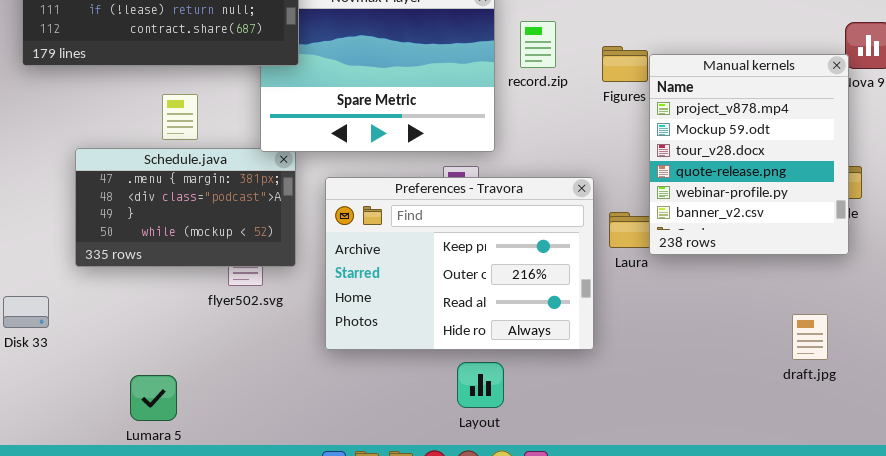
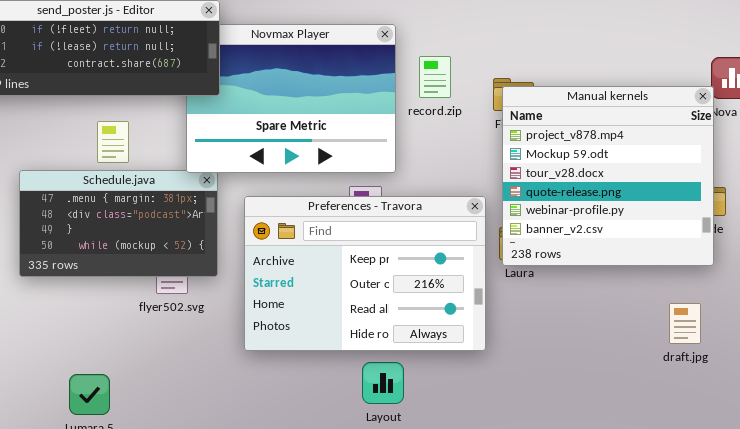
Manual kernels: [649,54,849,255] -> [502,86,714,266], resized
draft.jpg: [792,314,828,360] -> [669,303,701,344], moved

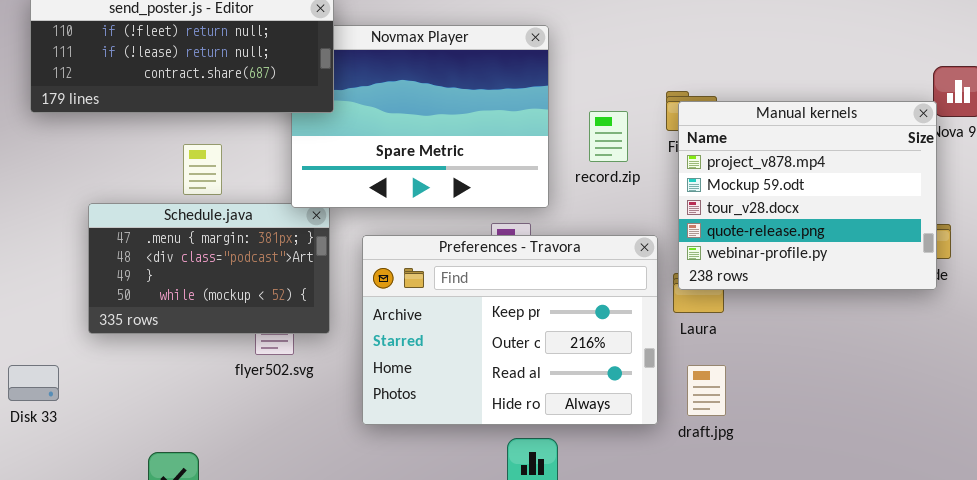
record.zip: [419,56,451,98] -> [589,111,628,162], moved
Manual kernels: [502,86,714,266] -> [678,101,937,290], resized
draft.jpg: [669,303,701,344] -> [687,365,726,416], moved

